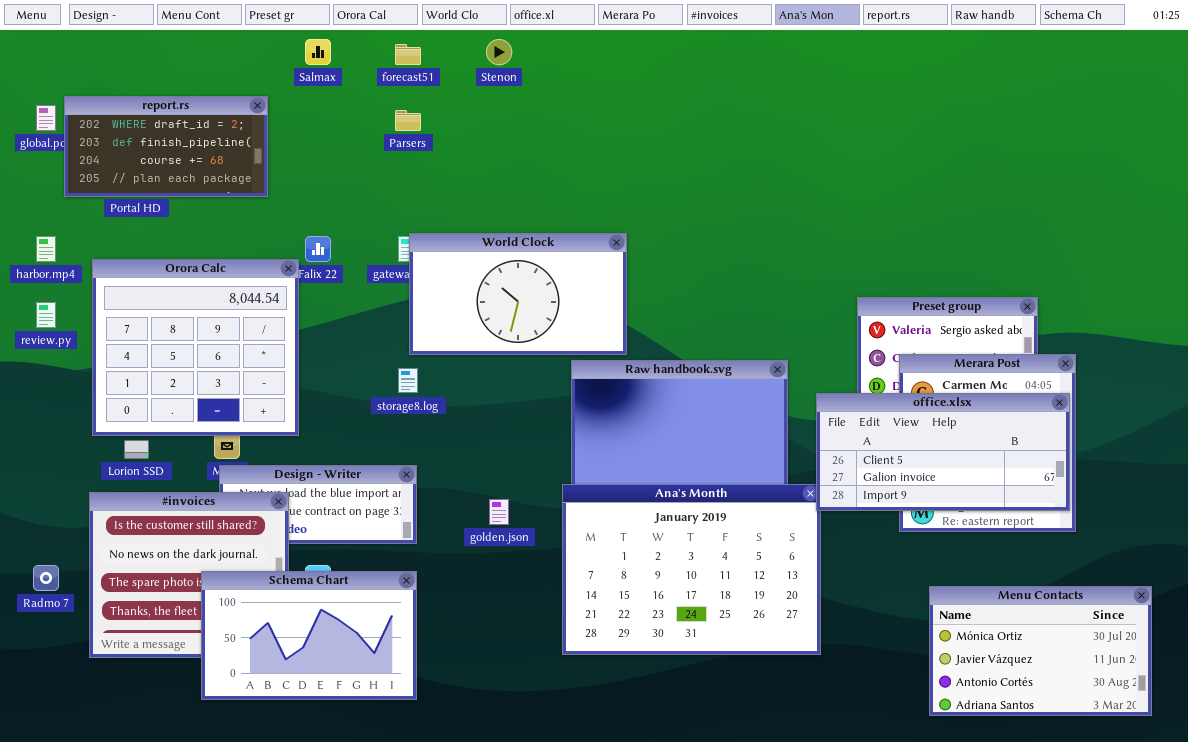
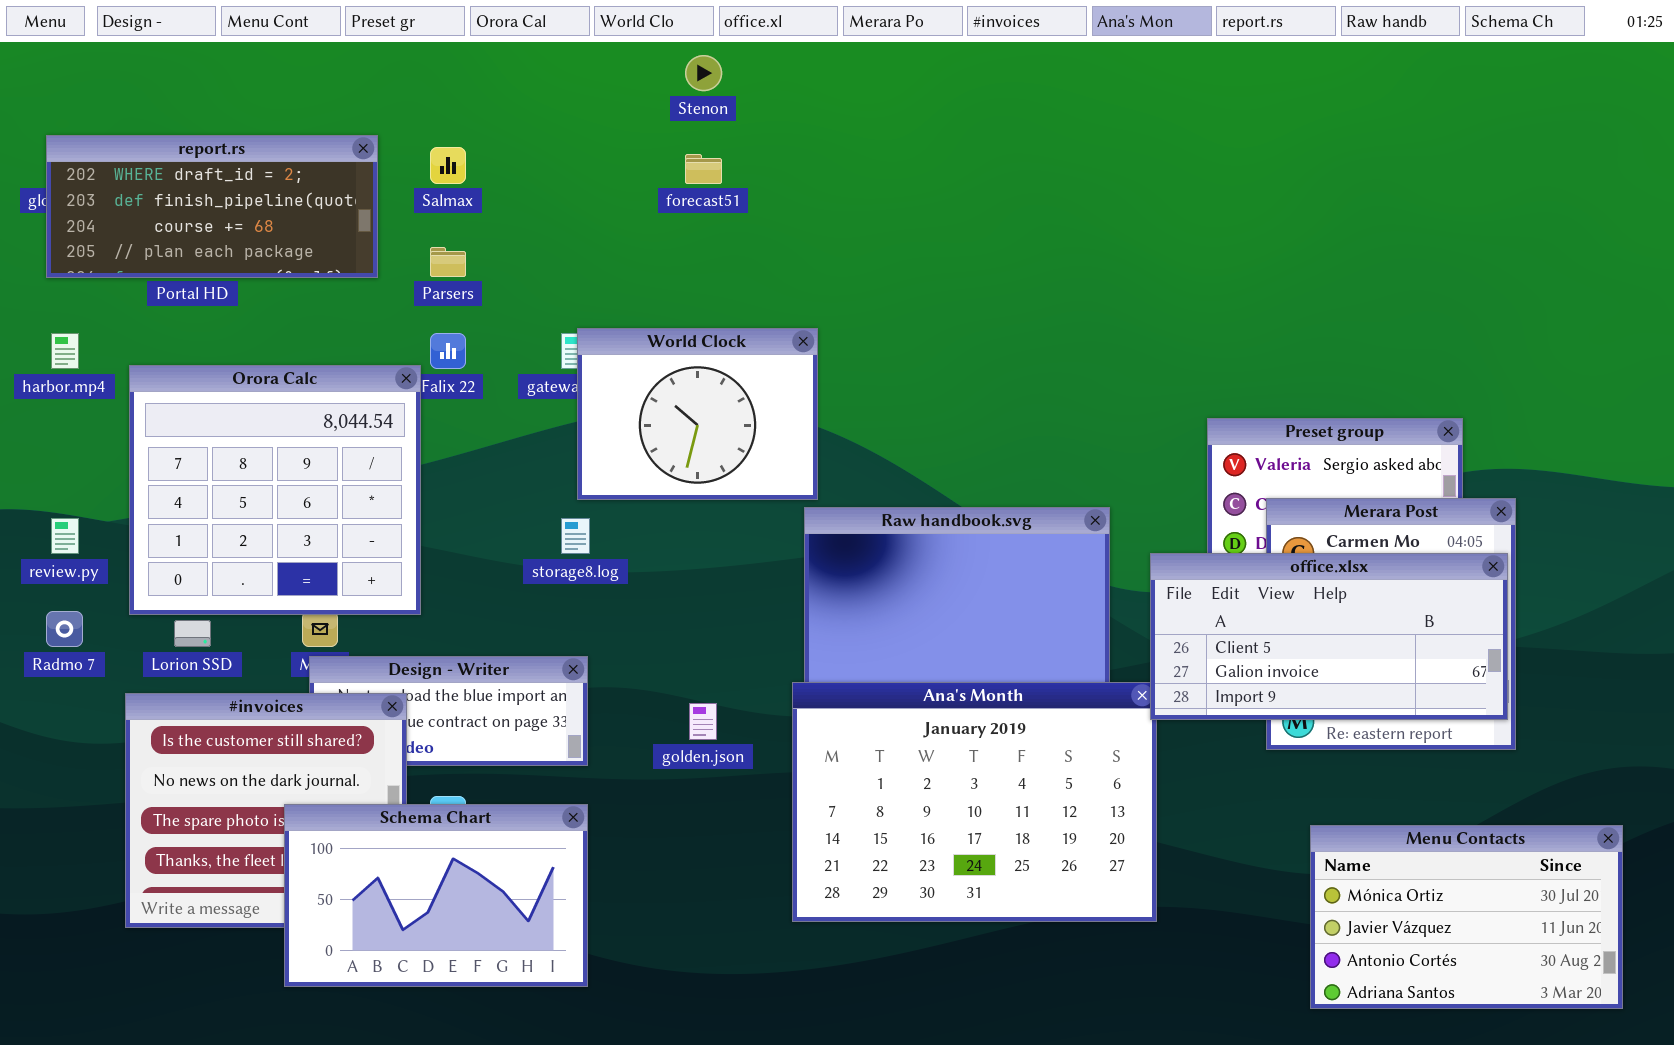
Salmax: [305,39,331,65] -> [430,147,466,184], moved
forecast51: [395,44,421,65] -> [685,154,722,184], moved
report.rs: [64,96,268,197] -> [46,135,378,278], resized
Parsers: [395,110,421,131] -> [430,247,466,277], moved
World Clock: [409,233,627,355] -> [577,328,818,500], resized
review.py: [36,302,56,328] -> [51,518,79,554], moved
Radmo 7: [33,565,59,591] -> [46,611,83,647], moved

